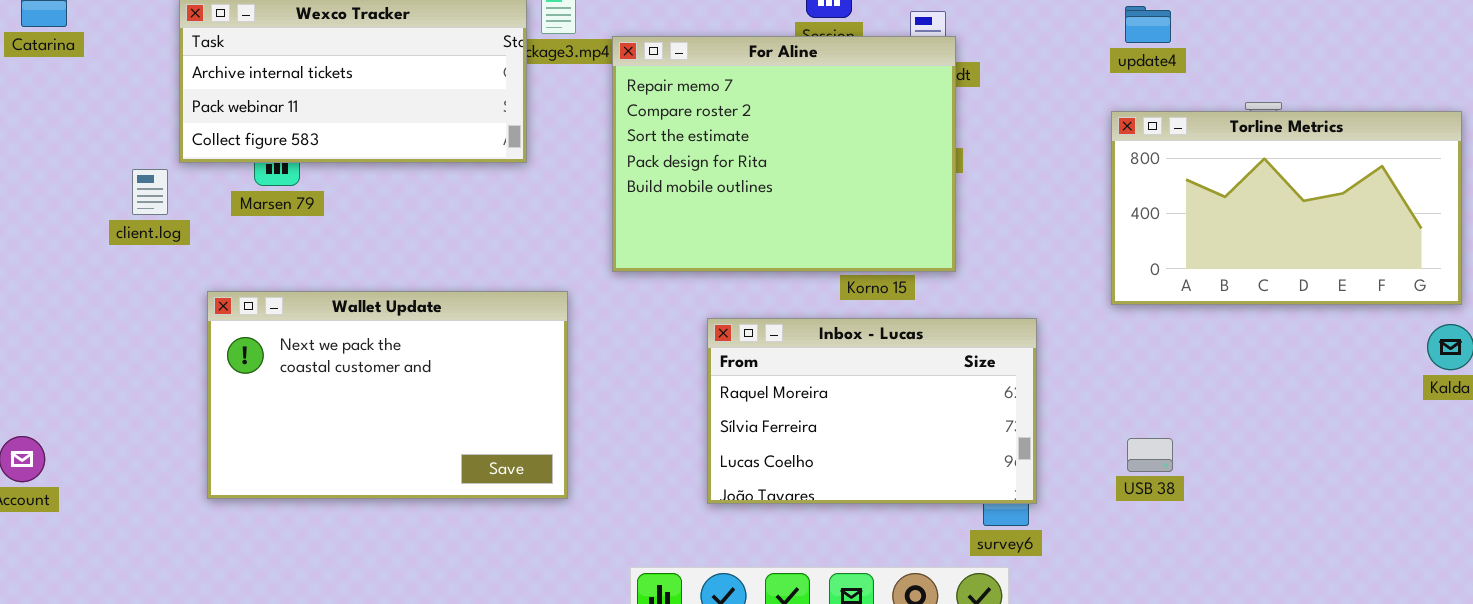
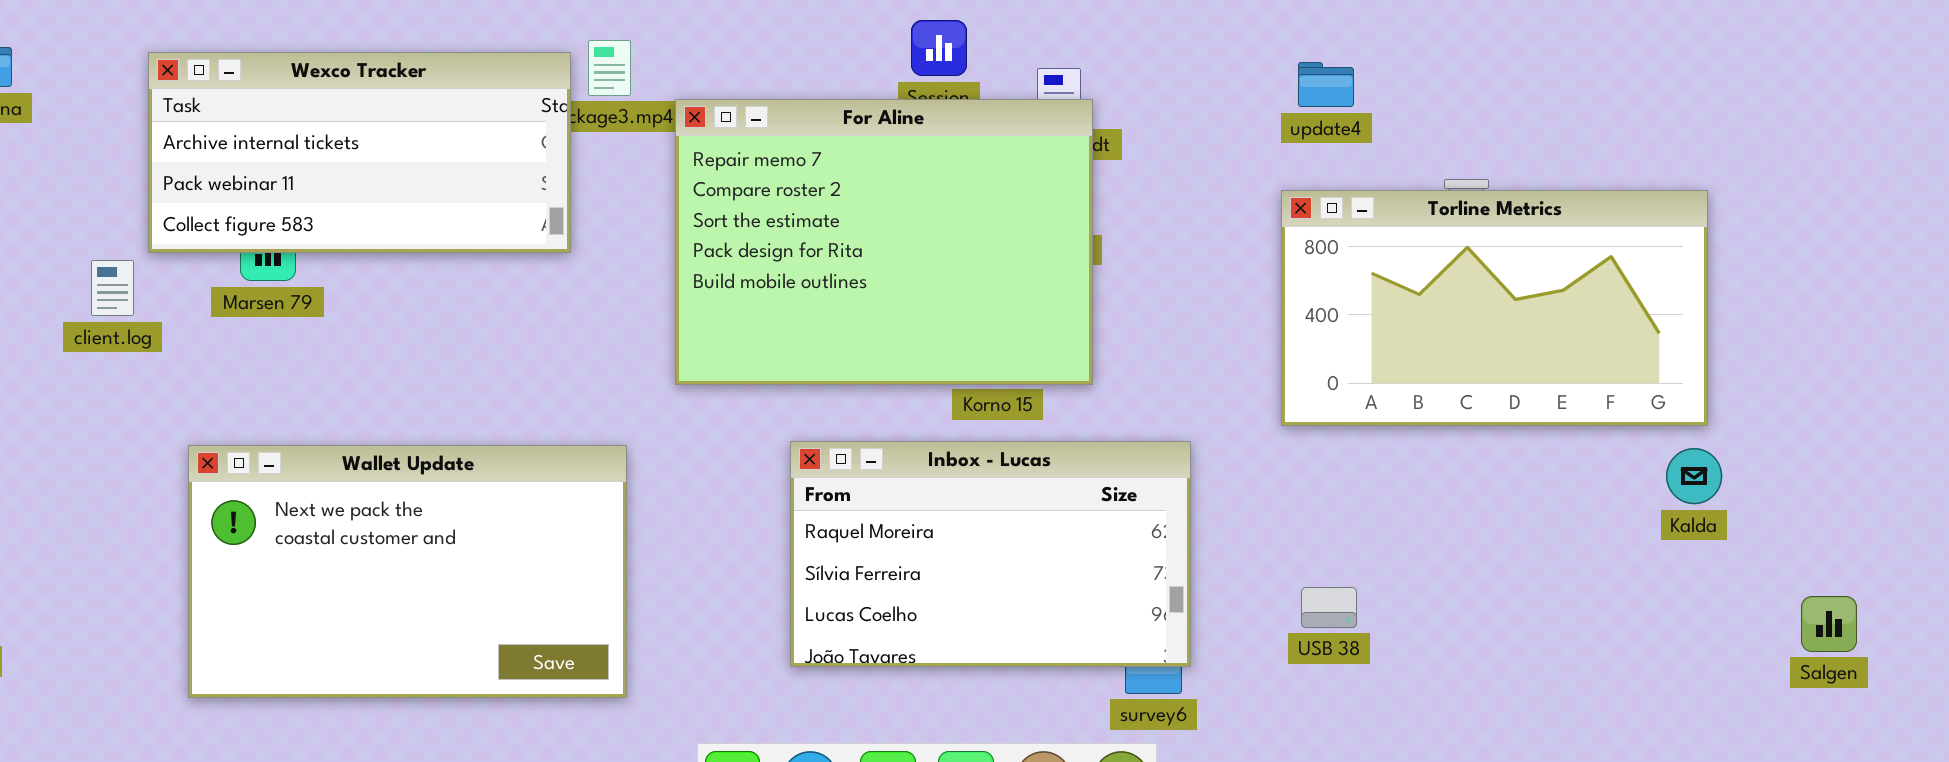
Wallet Update: [207,291,568,499] -> [188,445,627,698], moved

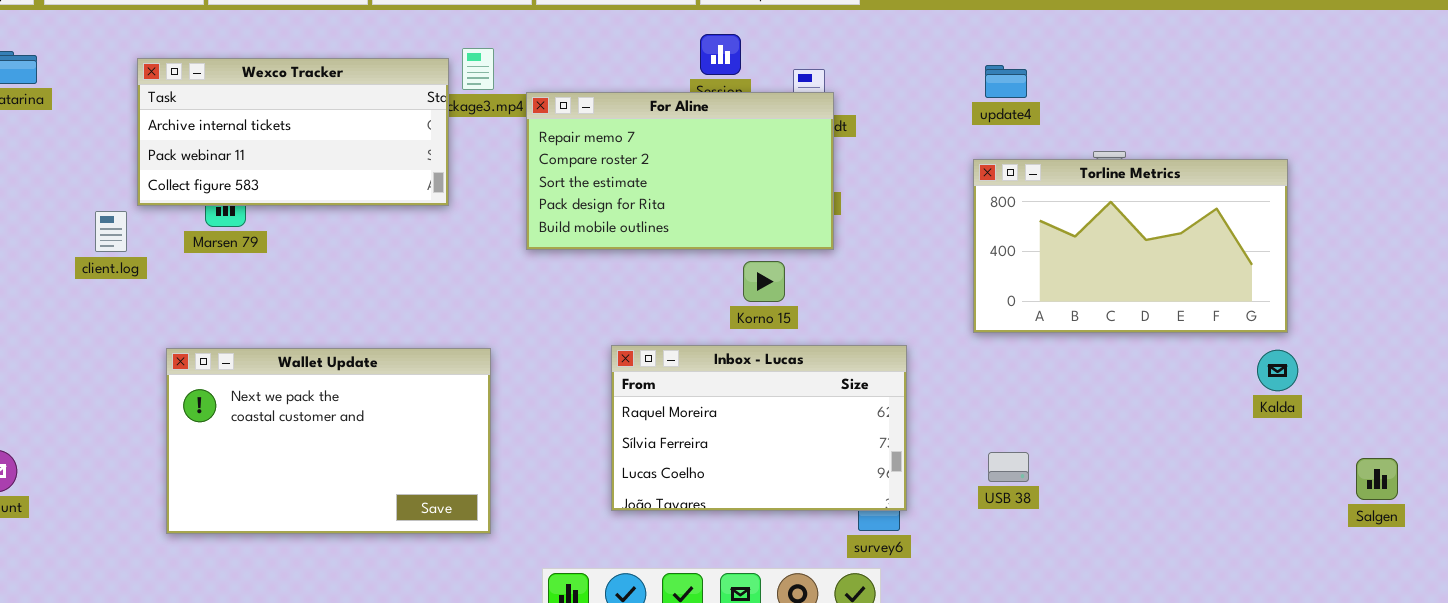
For Aline: [675,99,1093,385] -> [526,92,834,250], resized

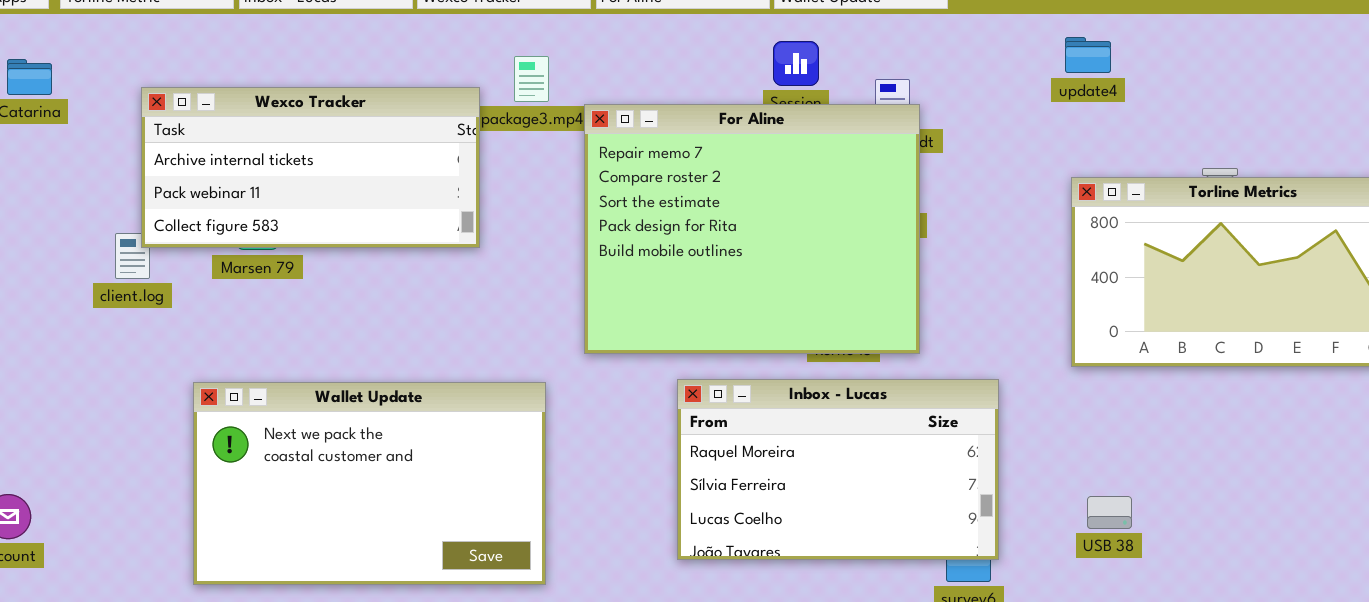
Wexco Tracker: [137,58,449,206] -> [141,87,480,248], moved
update4: [985,65,1027,98] -> [1065,37,1111,73], moved
For Aline: [526,92,834,250] -> [584,104,920,354], resized

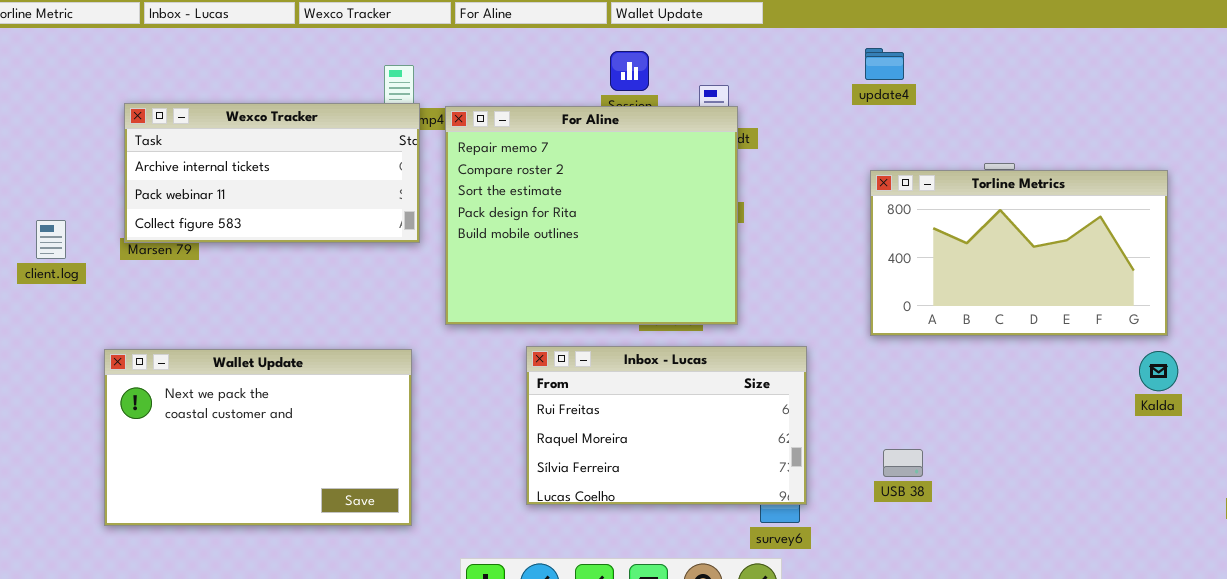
Wexco Tracker: [141,87,480,248] -> [124,103,420,243], moved
Inbox - Lucas: [677,379,999,560] -> [526,346,807,505], scrolled up 1 row

